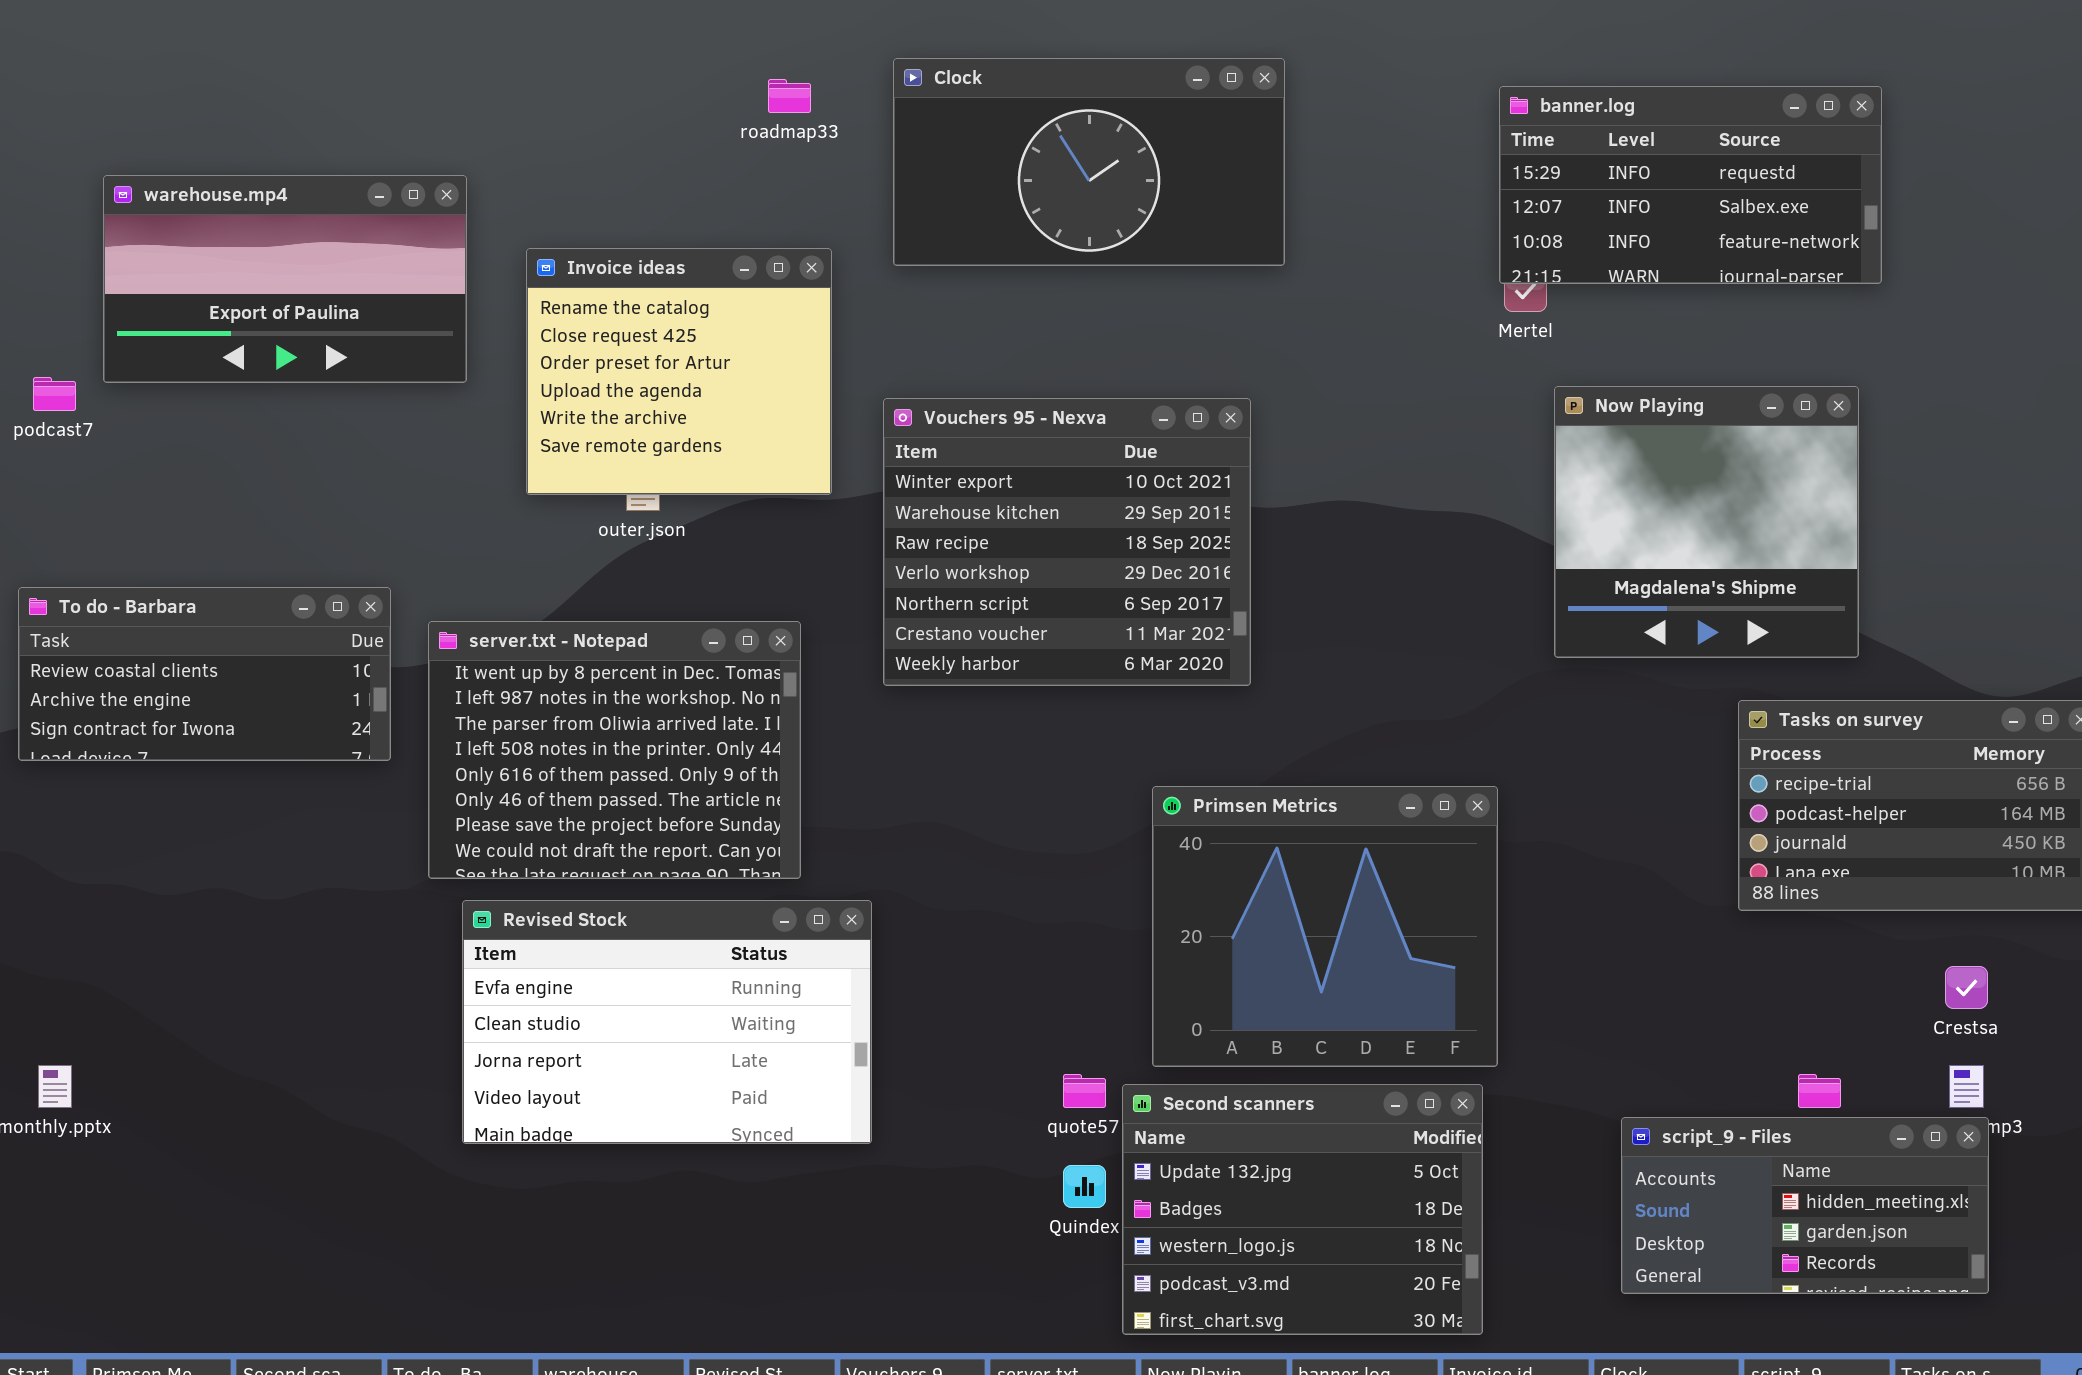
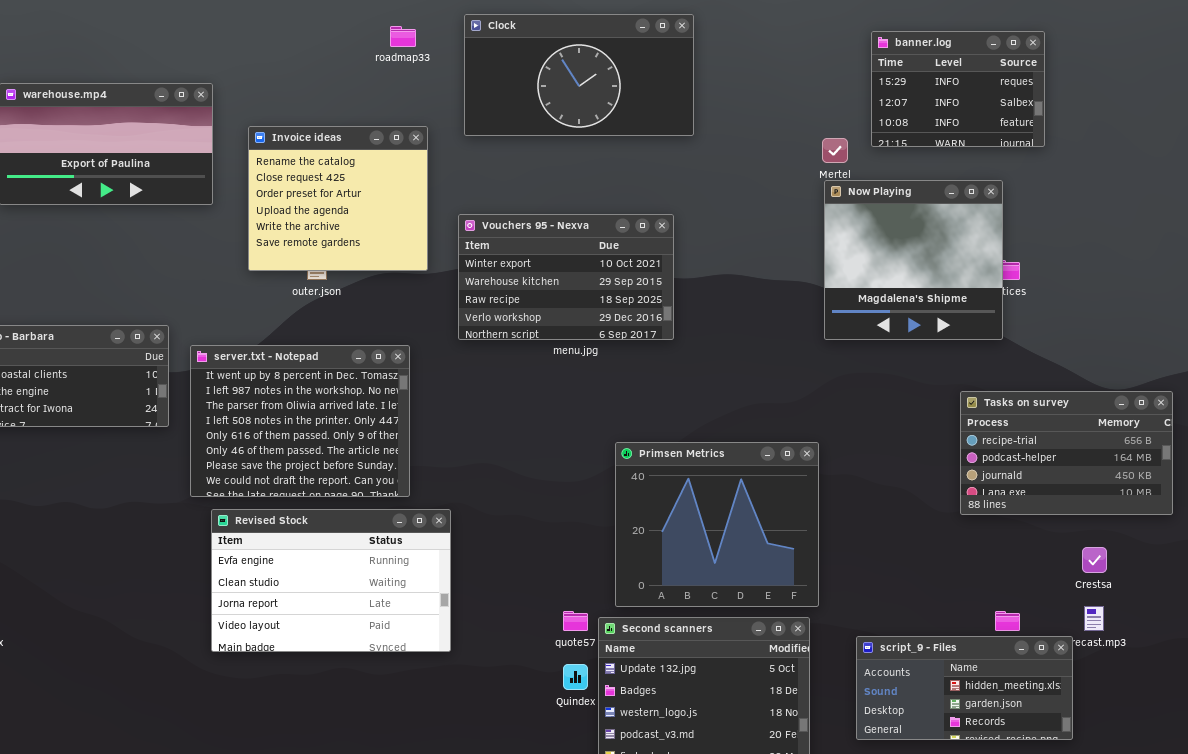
banner.log: [1499,86,1882,284] -> [871,31,1045,147], resized
Now Playing: [1554,386,1859,658] -> [824,180,1003,340], moved
Vouchers 95 - Nexva: [883,398,1251,686] -> [458,214,674,340], resized
script_9 - Files: [1621,1117,1989,1294] -> [856,636,1073,740], moved

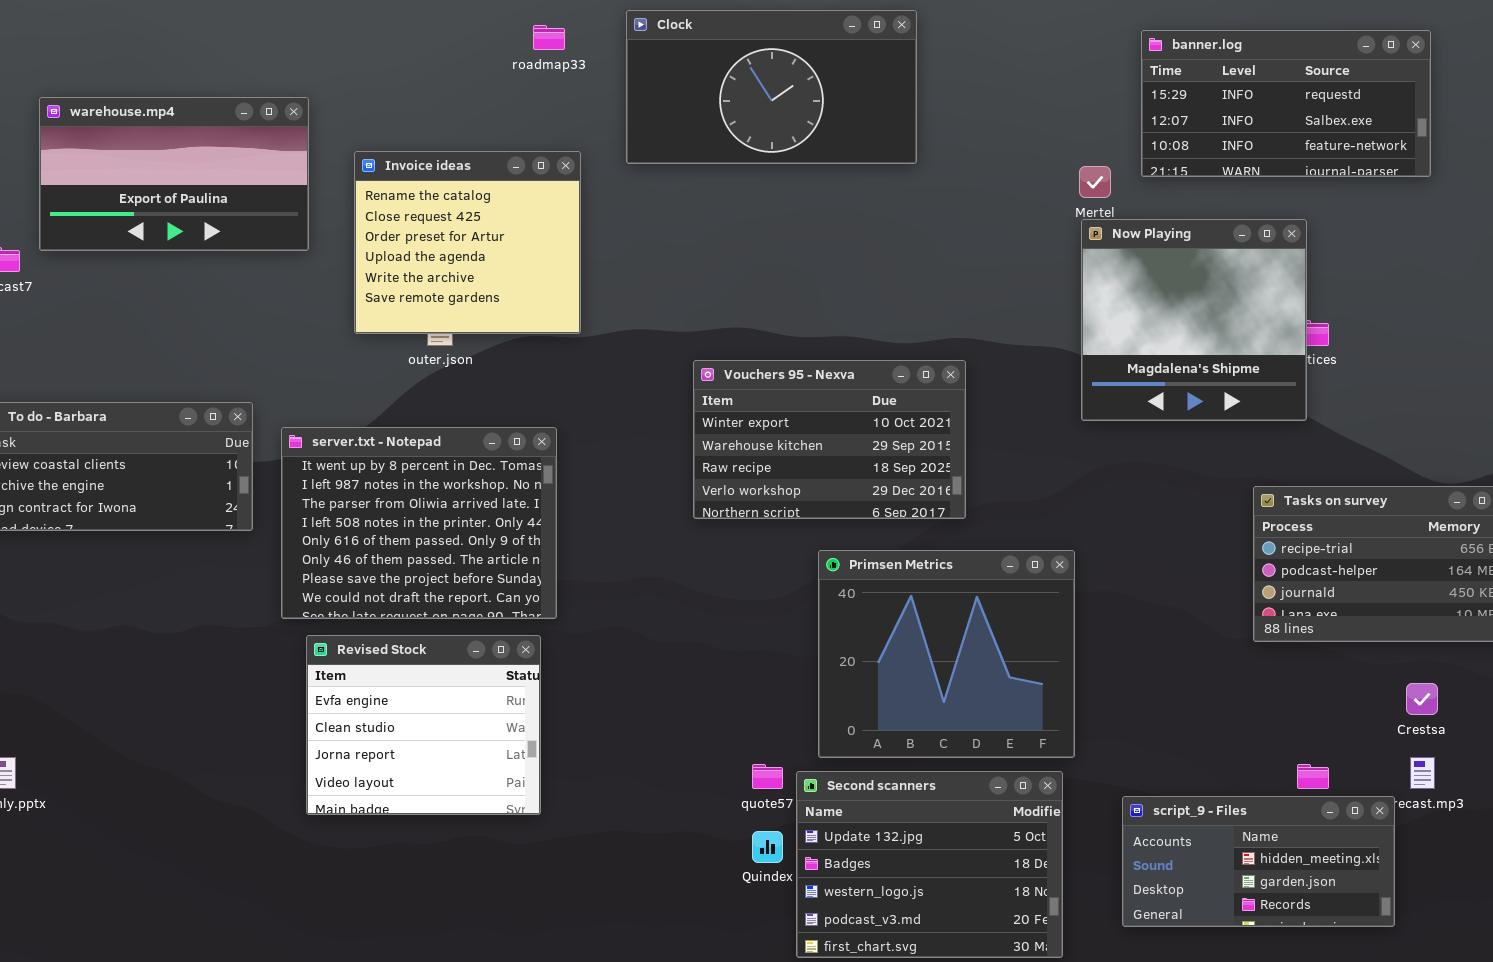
banner.log: [871,31,1045,147] -> [1141,30,1431,177], resized
Vouchers 95 - Nexva: [458,214,674,340] -> [693,360,966,519], moved
Revised Stock: [211,509,451,652] -> [306,635,541,815], resized

